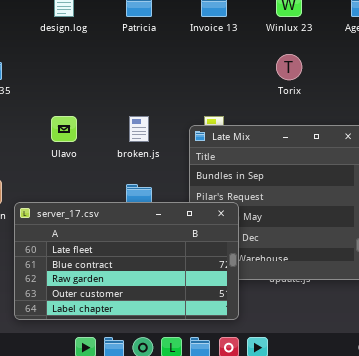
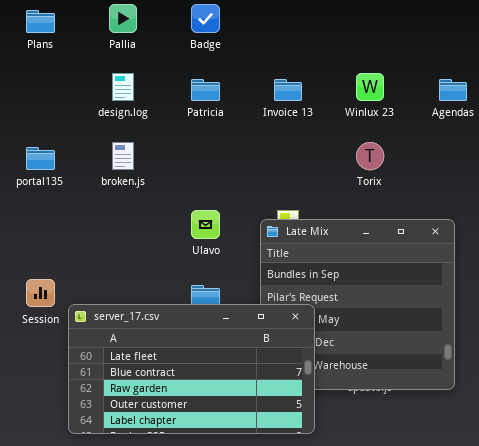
Ulavo: [51,116,77,142] -> [191,210,220,239], moved
broken.js: [129,116,149,142] -> [112,142,134,170], moved

